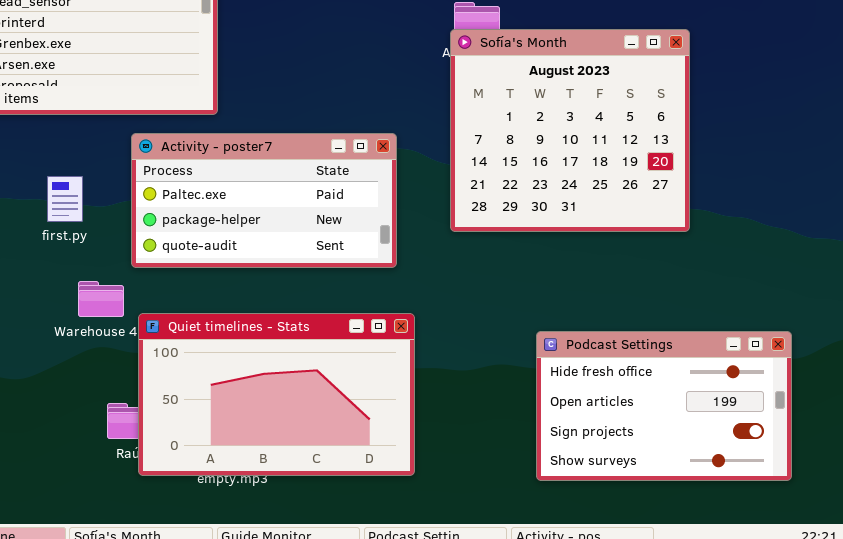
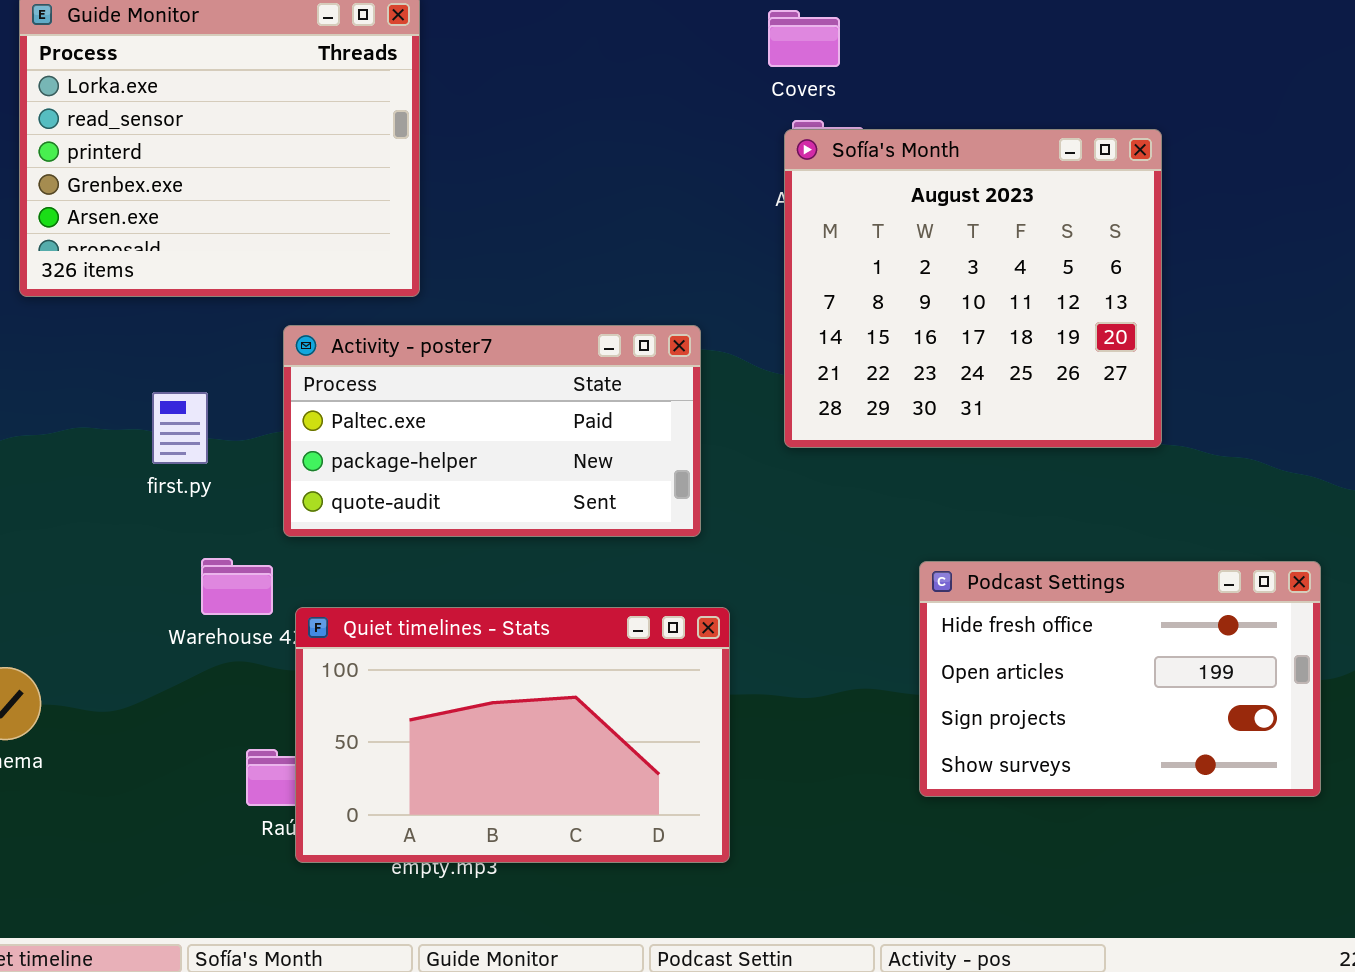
Sofía's Month: [450,29,690,232] -> [784,129,1162,448], moved
Podcast Settings: [536,331,792,481] -> [919,561,1321,797], moved

